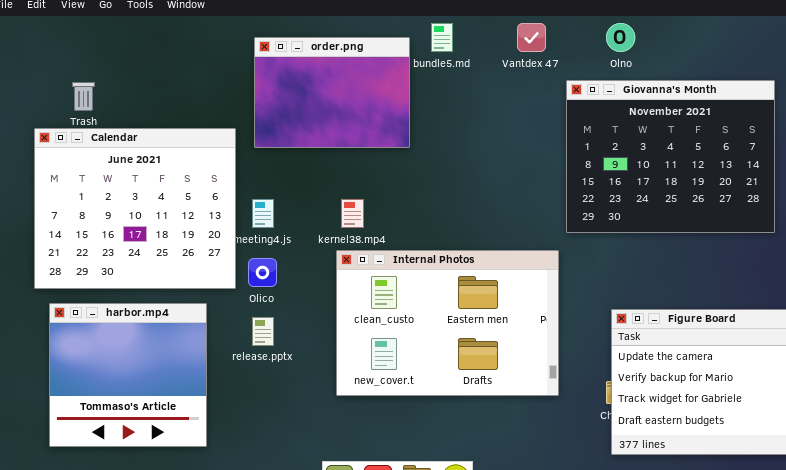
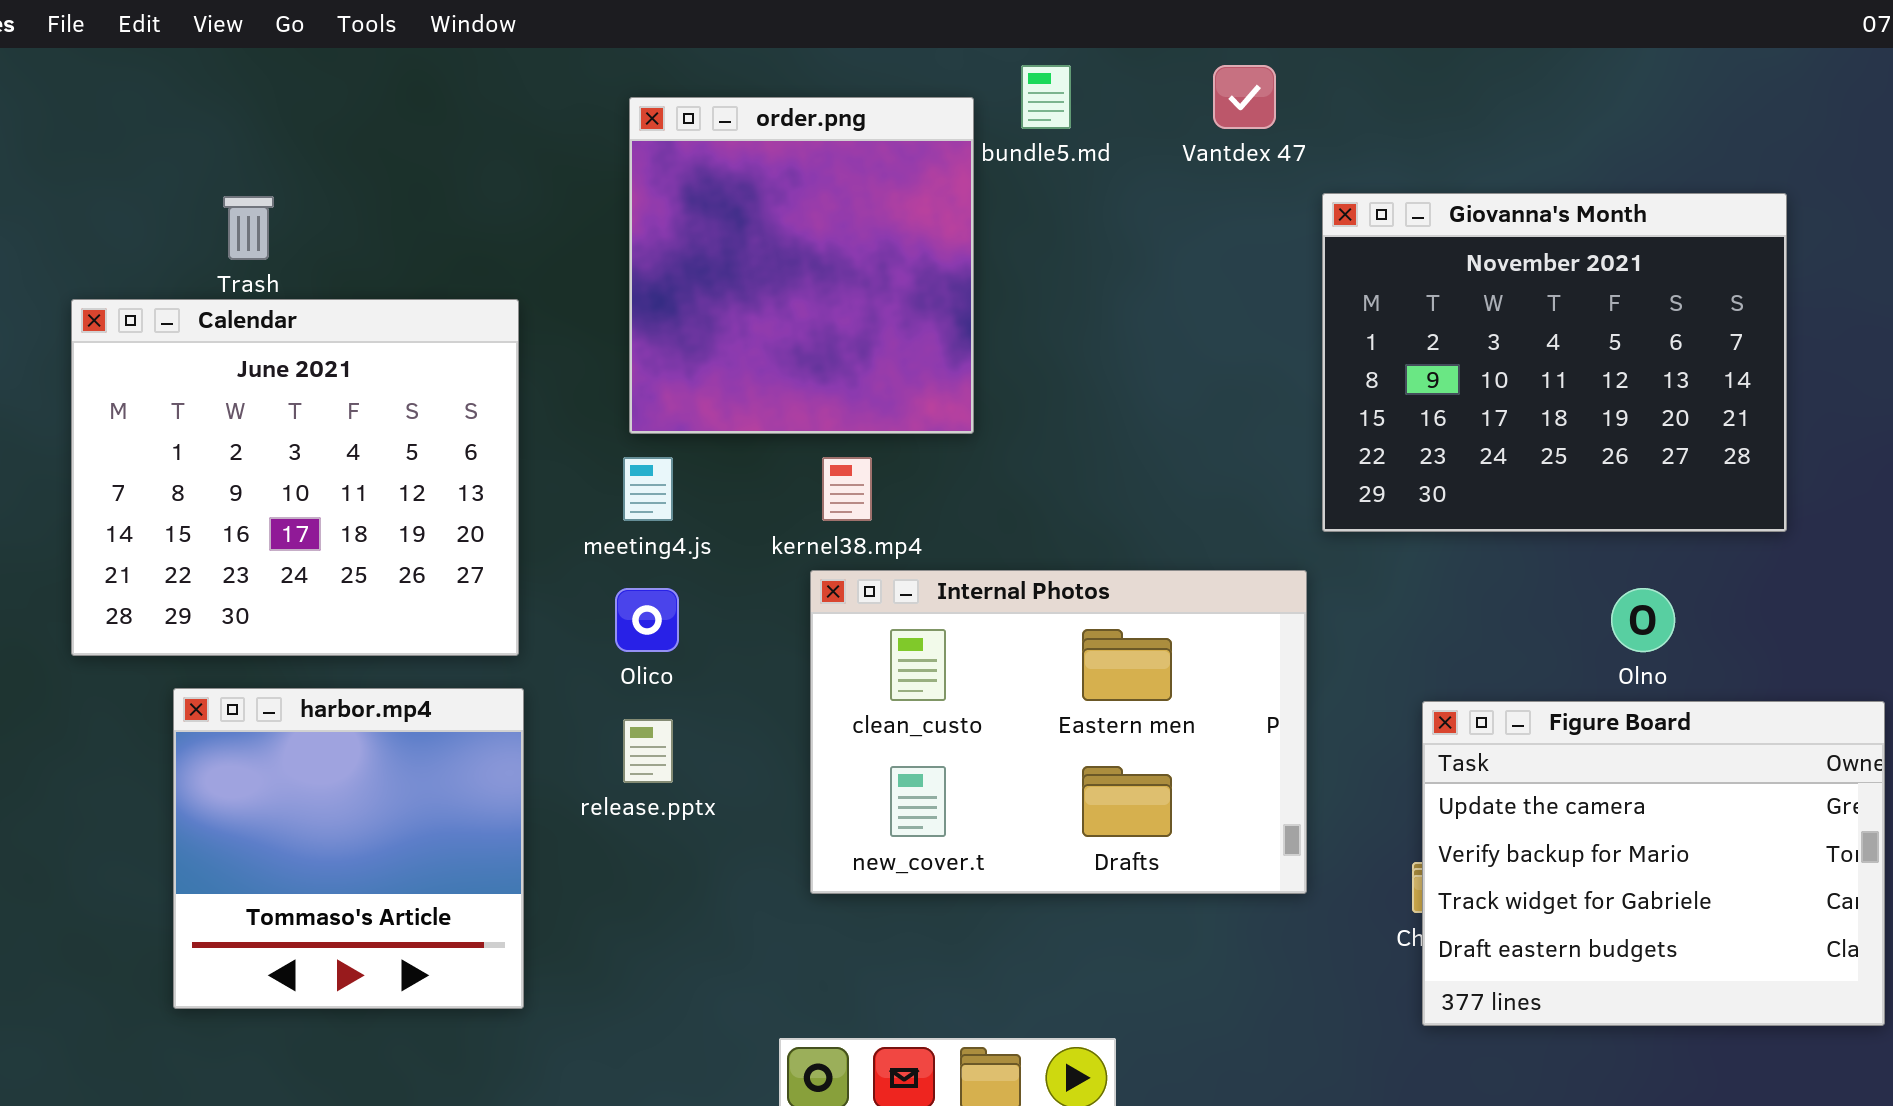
Olno: [606,23,635,52] -> [1611,588,1675,652], moved
order.png: [254,37,410,148] -> [629,97,974,434], resized
Calendar: [34,128,236,289] -> [71,299,519,656], moved

